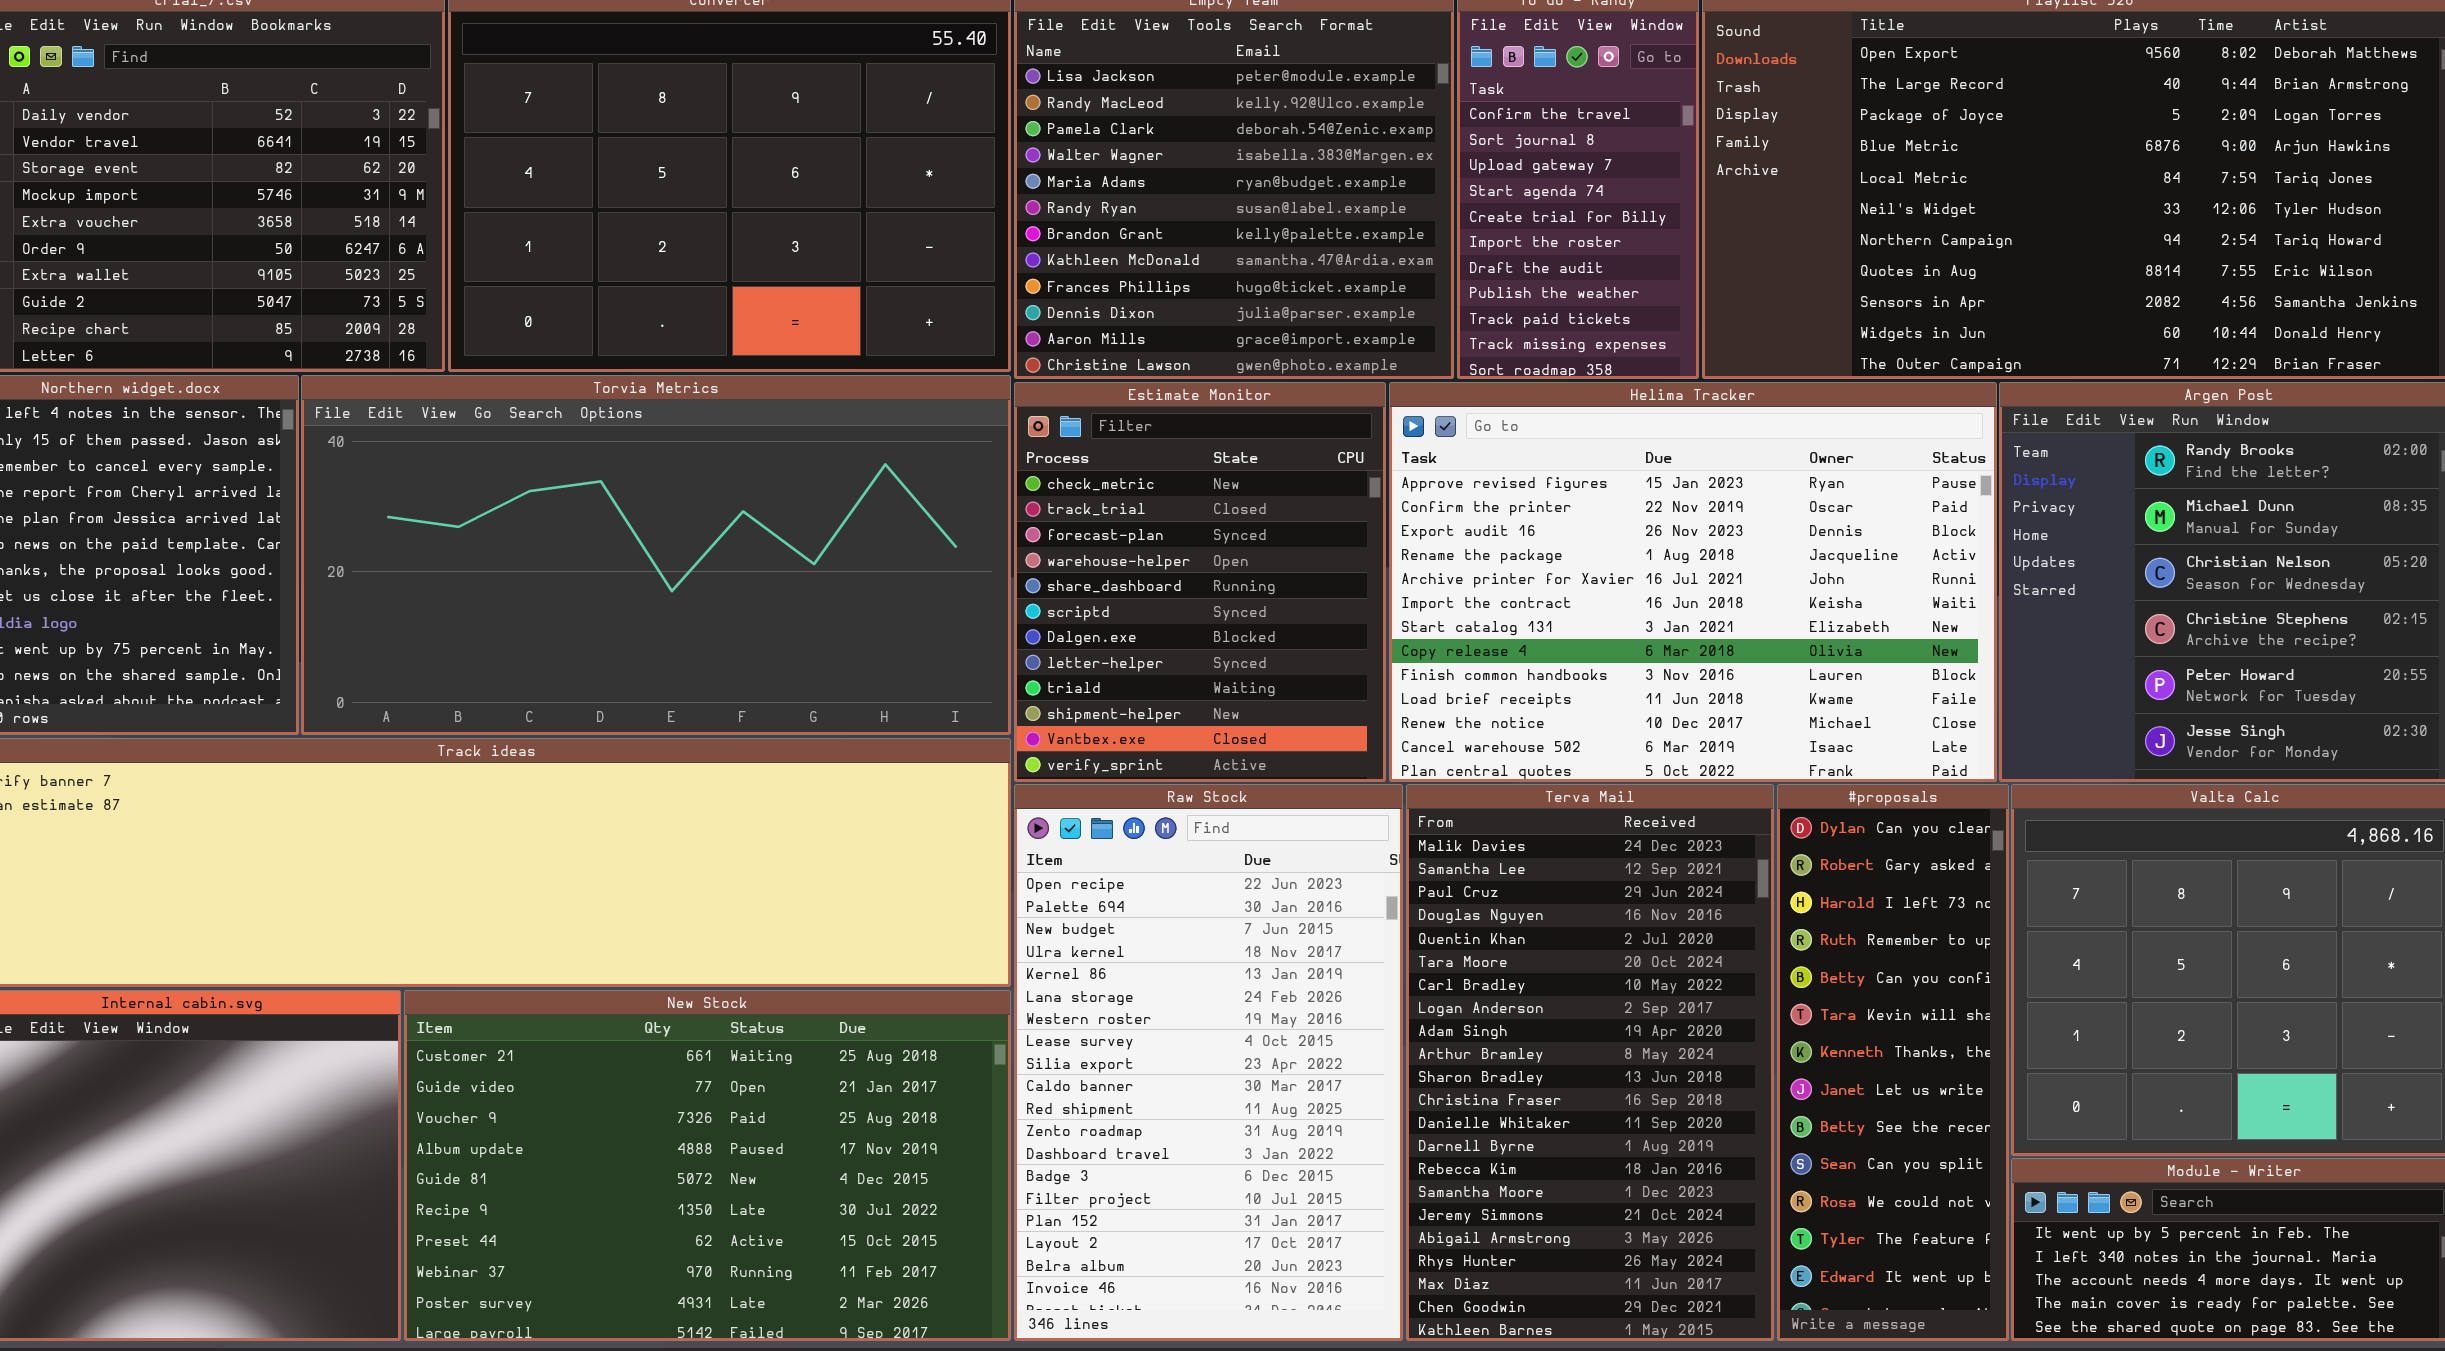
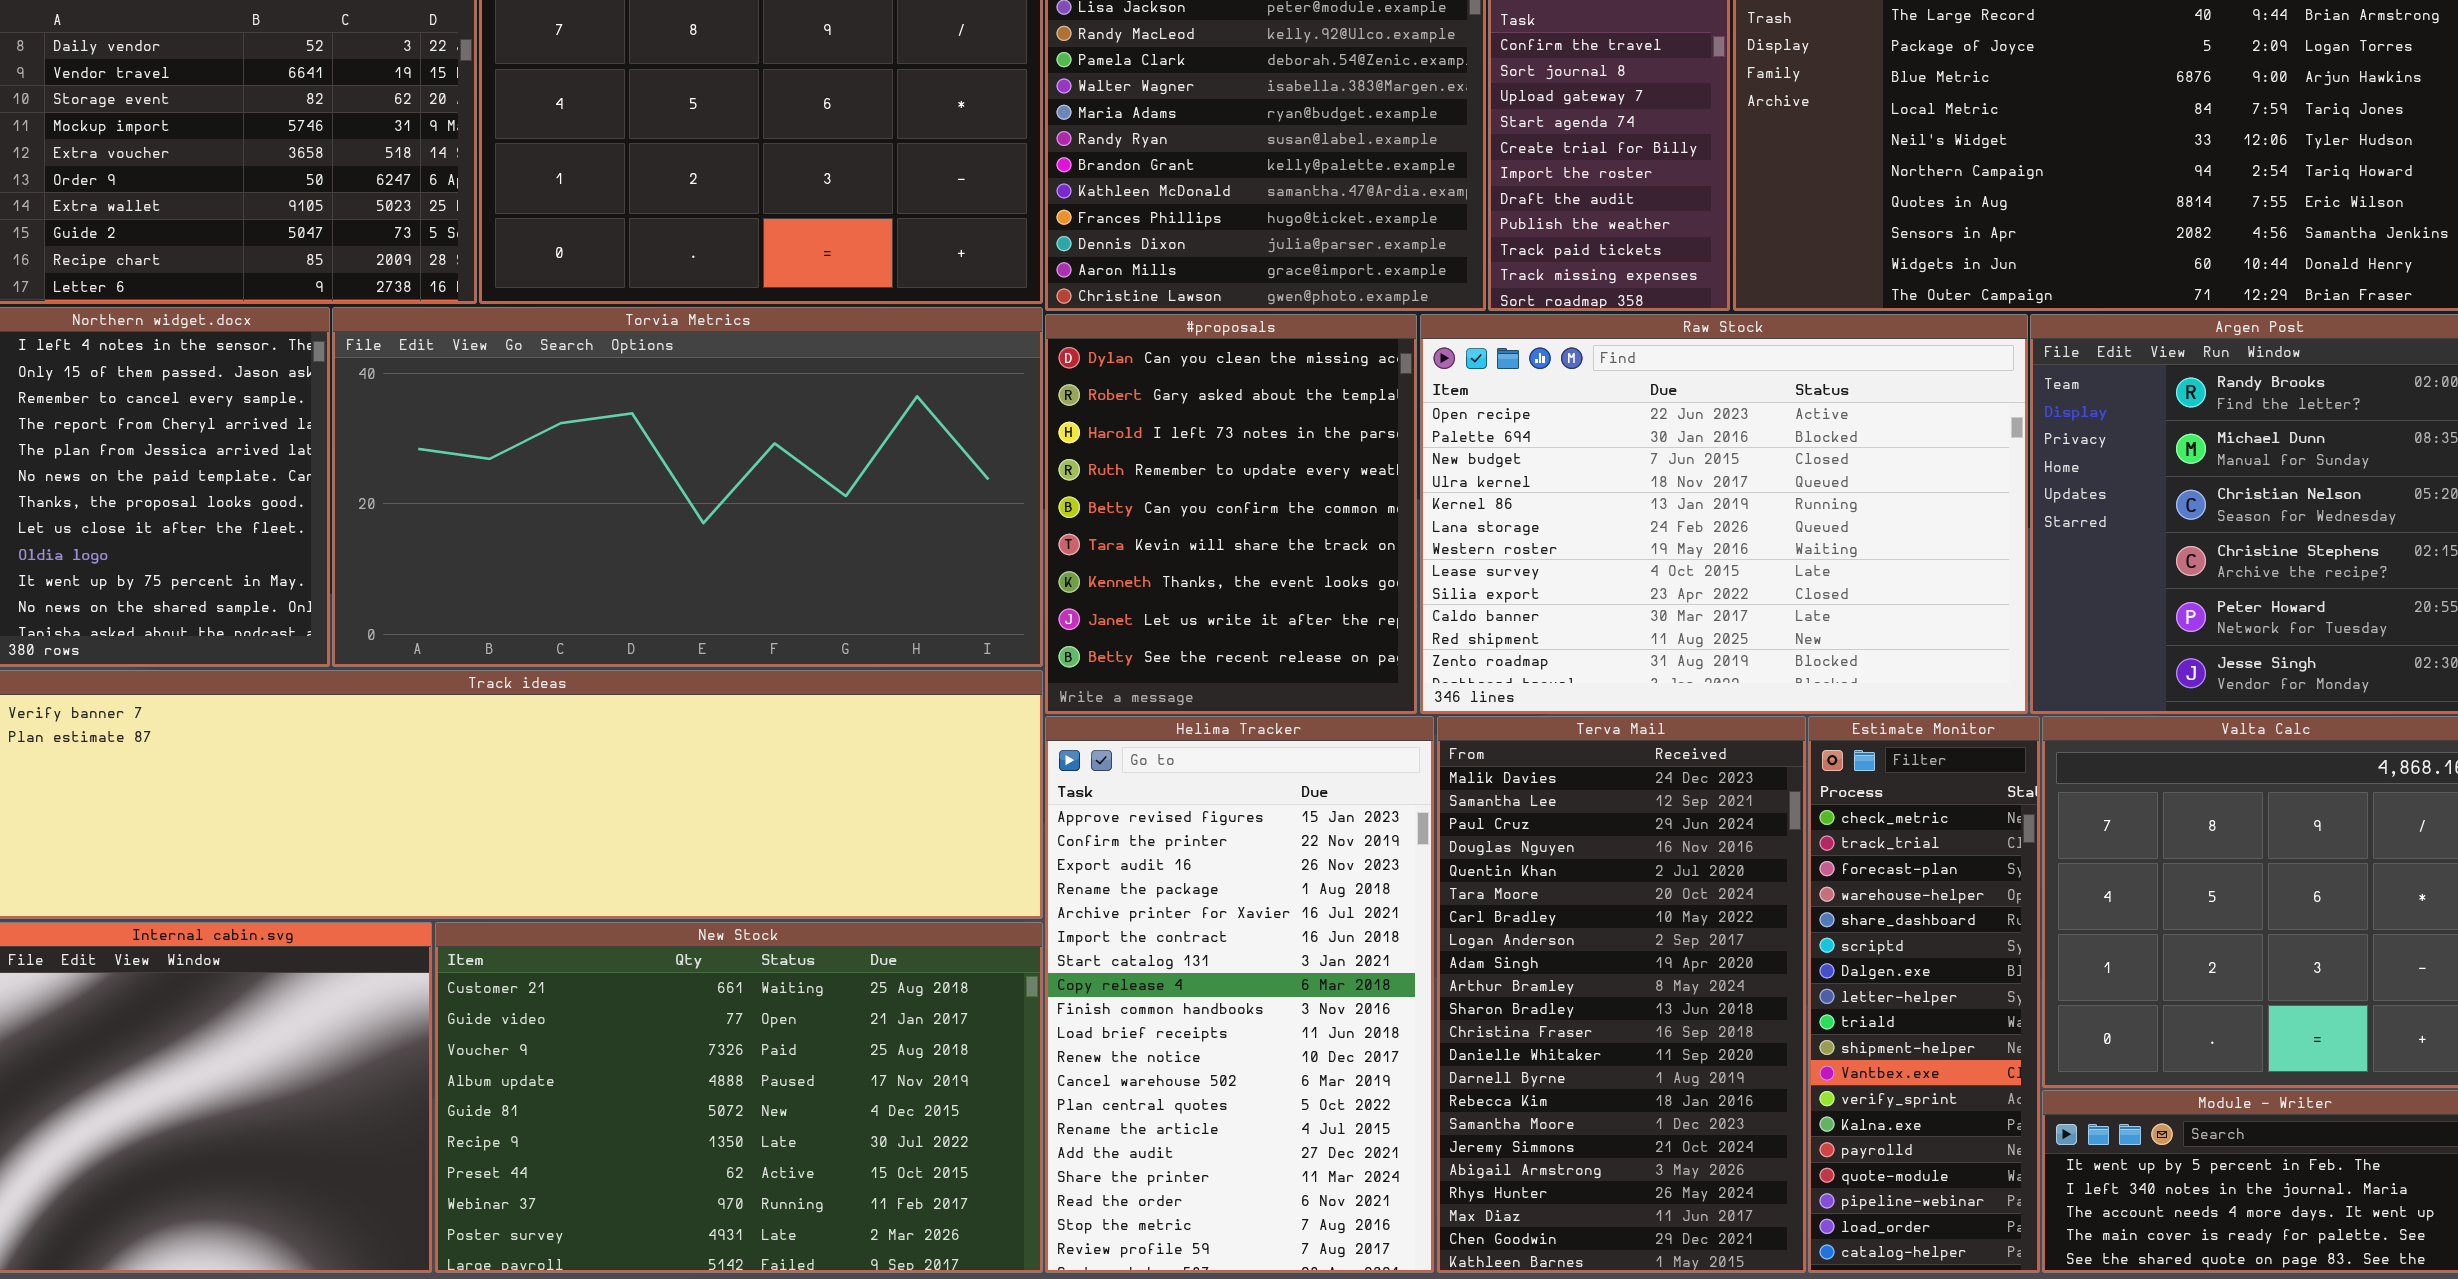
Estimate Monitor: [1014,382,1386,782] -> [1808,716,2040,1273], moved, resized
Helima Tracker: [1389,382,1997,782] -> [1045,716,1434,1273], moved, resized
Raw Stock: [1014,784,1403,1341] -> [1420,314,2028,714], moved, resized
#proposals: [1777,784,2009,1341] -> [1045,314,1417,714], moved, resized

